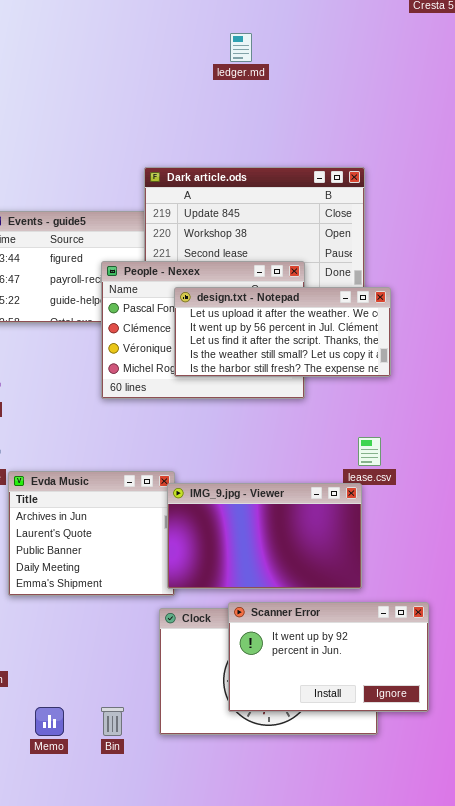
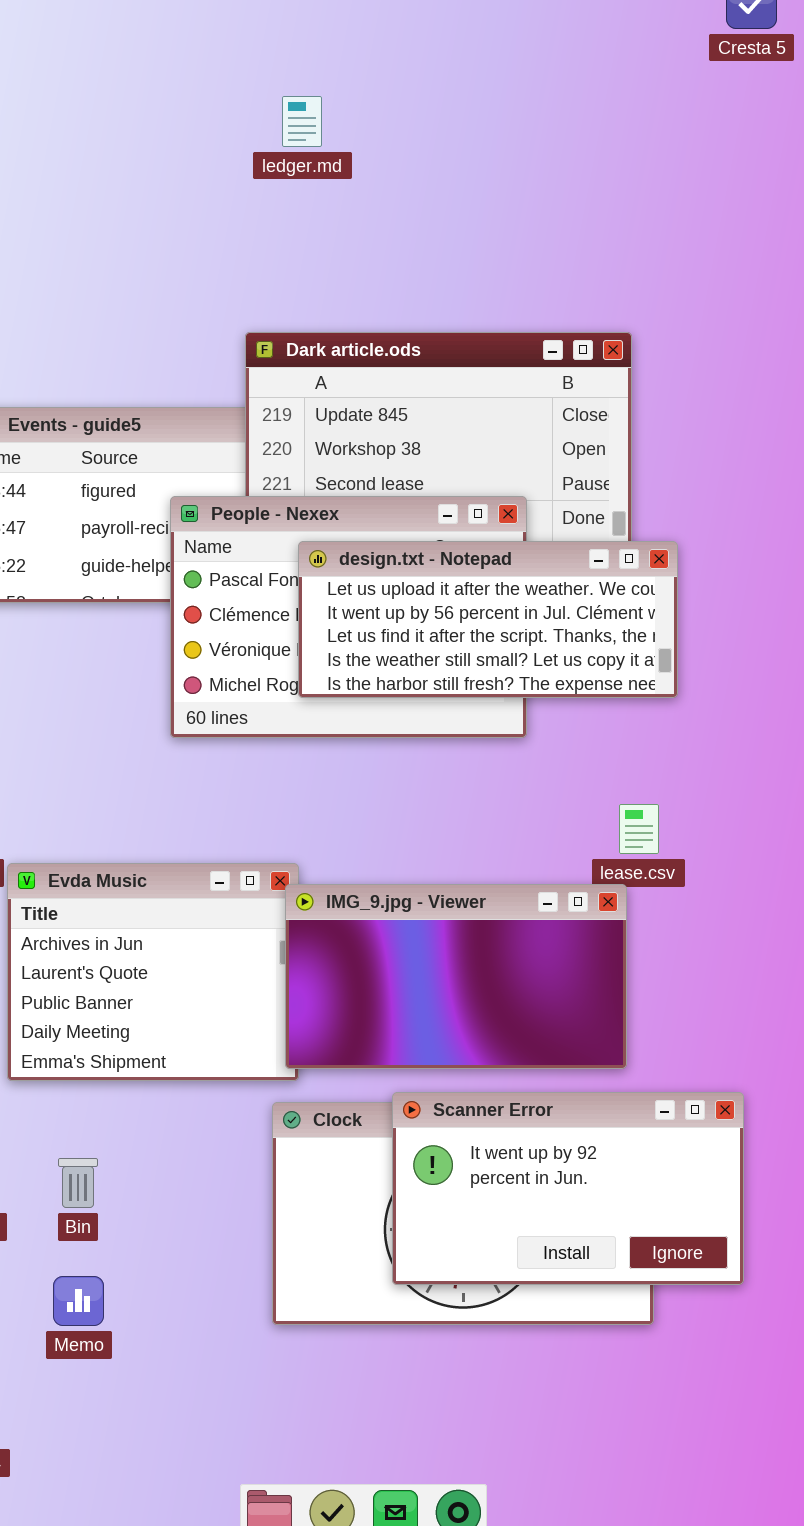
ledger.md: [230,33,252,62] -> [282,96,322,147], moved
Bin: [101,707,124,736] -> [58,1158,98,1208], moved

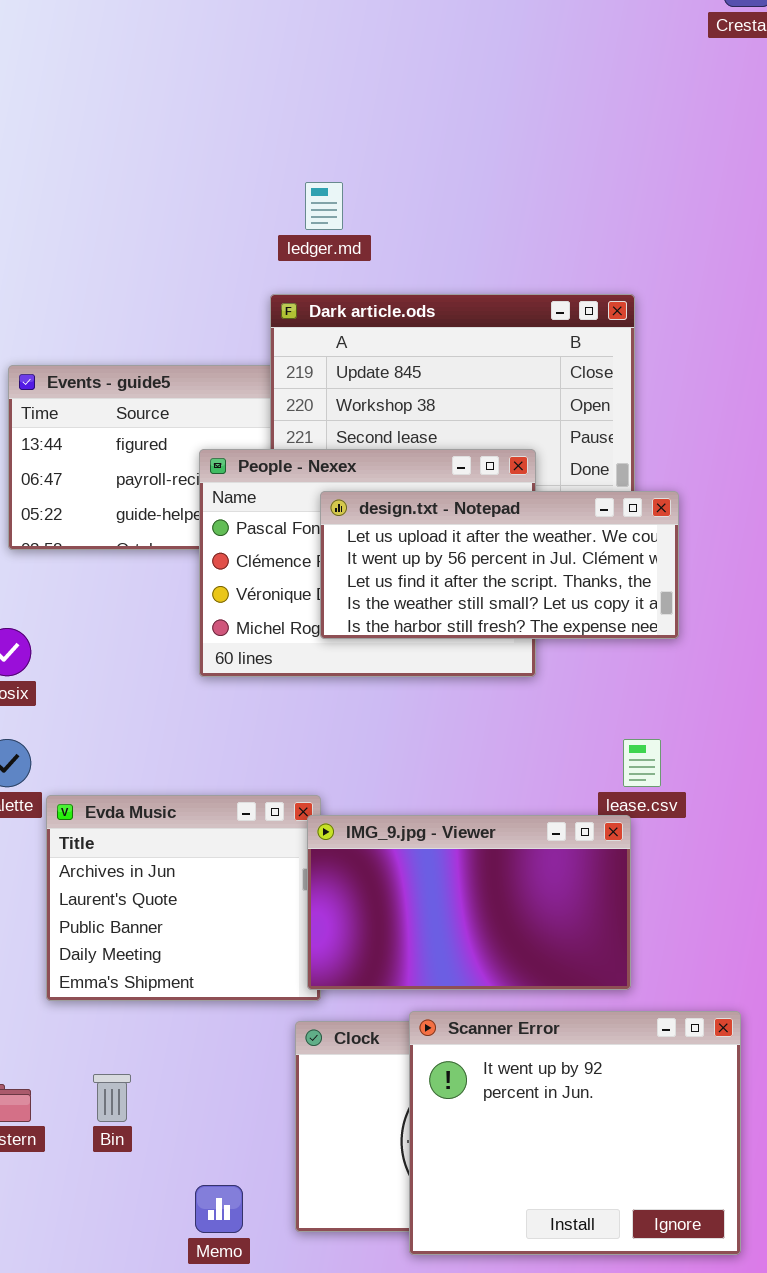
ledger.md: [282,96,322,147] -> [305,182,343,230], moved
Scanner Error: [392,1092,744,1285] -> [409,1011,741,1255], resized
Memo: [53,1276,104,1326] -> [195,1185,243,1233], moved

